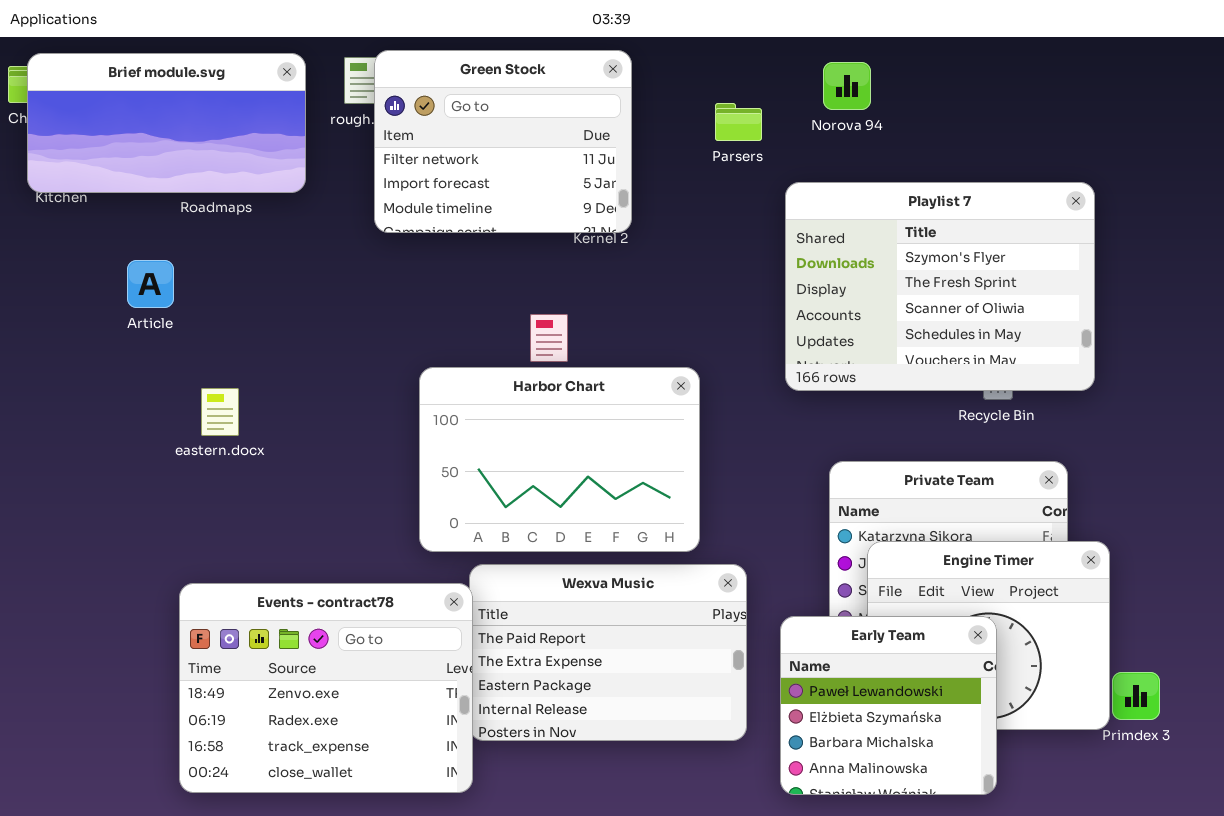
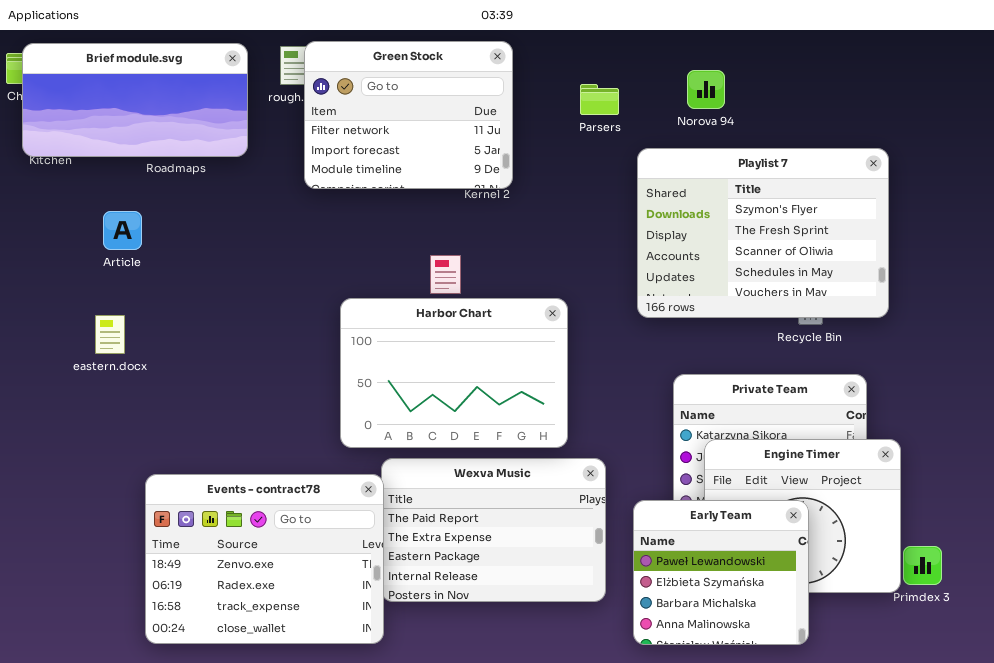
Norova 94: [823,62,871,110] -> [687,70,725,109], moved
eastern.docx: [201,388,239,436] -> [95,315,125,354], moved

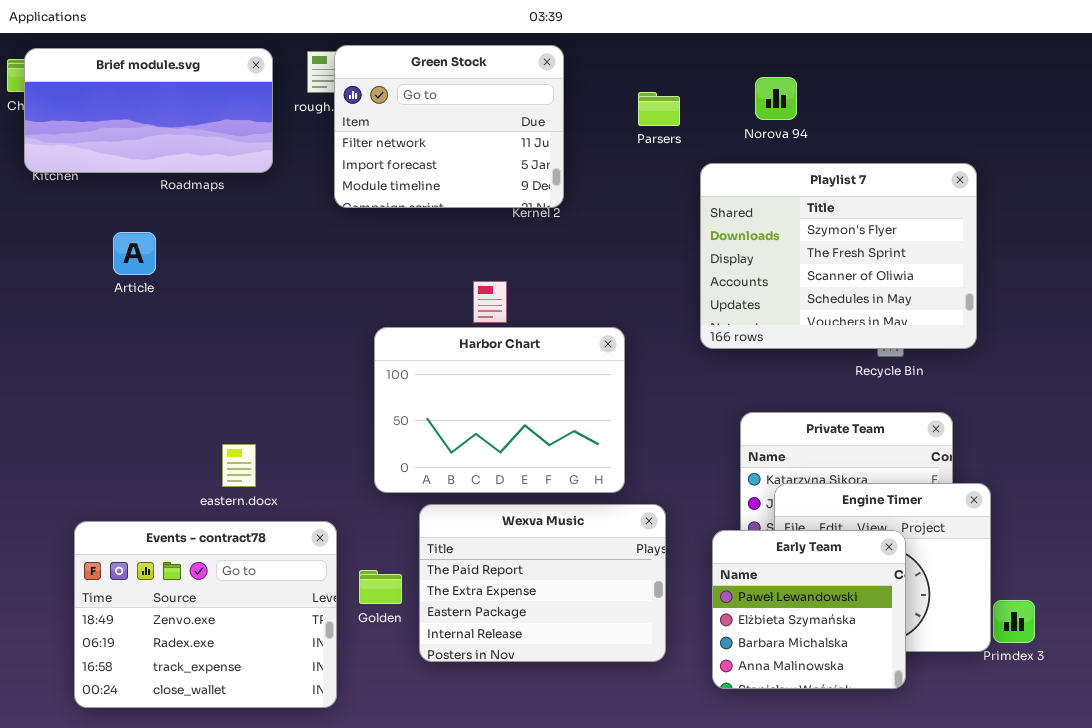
eastern.docx: [95,315,125,354] -> [222,444,256,487], moved
Events - contract78: [145,474,384,644] -> [74,521,337,708], moved
Early Team: [633,500,809,645] -> [712,530,906,689], moved

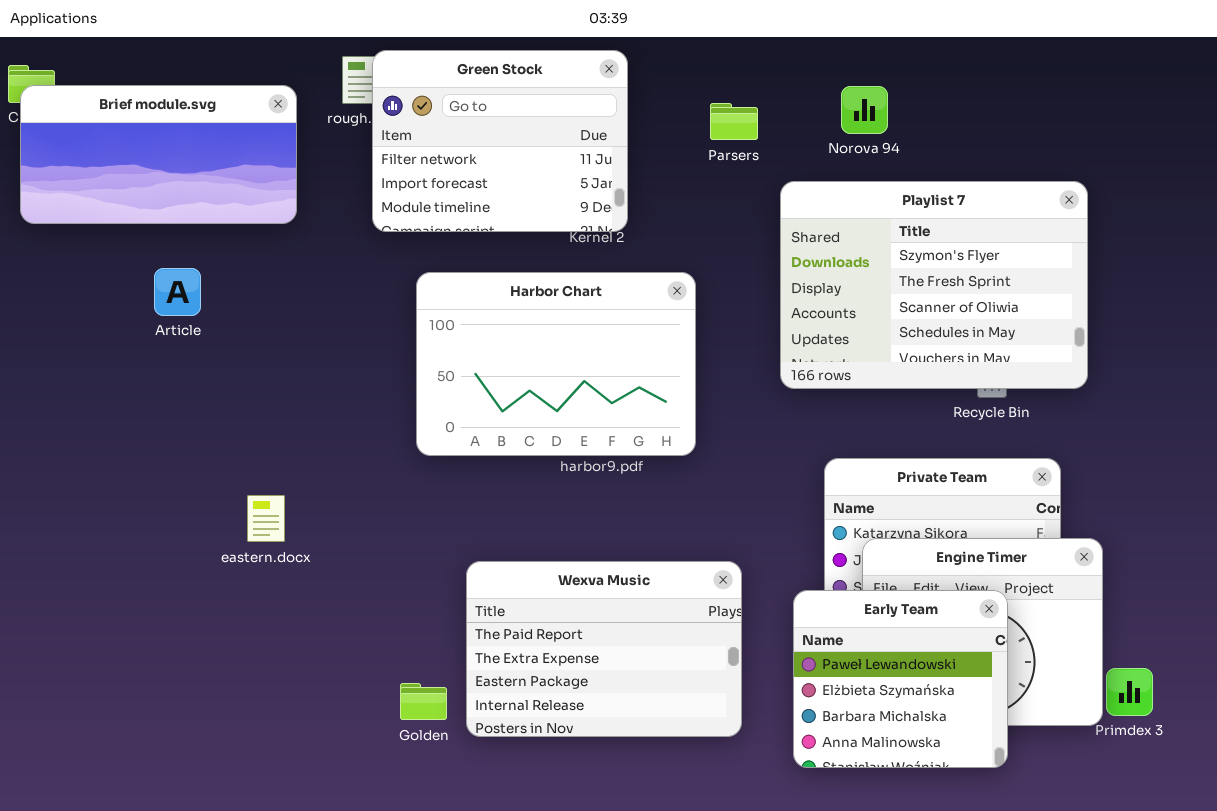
Brief module.svg: [24,48,273,173] -> [20,85,297,224], moved
Article: [113,232,156,275] -> [154,268,201,316], moved
Harbor Chart: [374,327,625,493] -> [416,272,696,456], moved
Events - contract78: [74,521,337,708] -> none, closed
Golden: [359,570,402,604] -> [400,683,447,720], moved

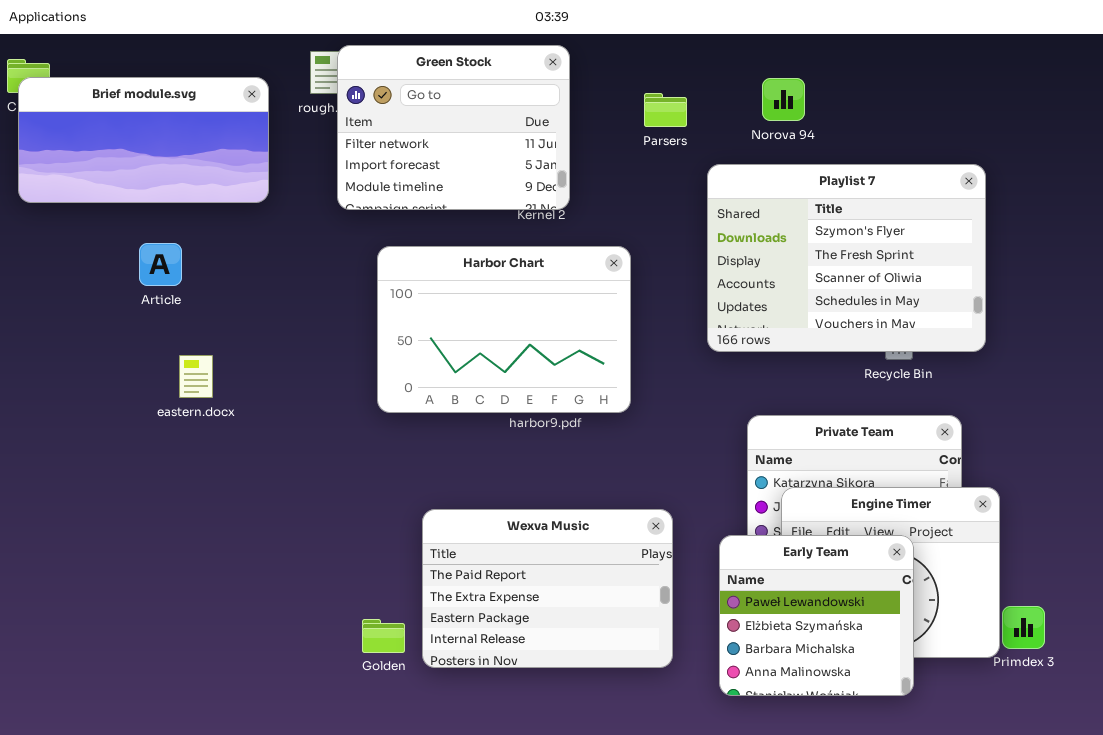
eastern.docx: [247,495,285,542] -> [179,355,213,398], moved

